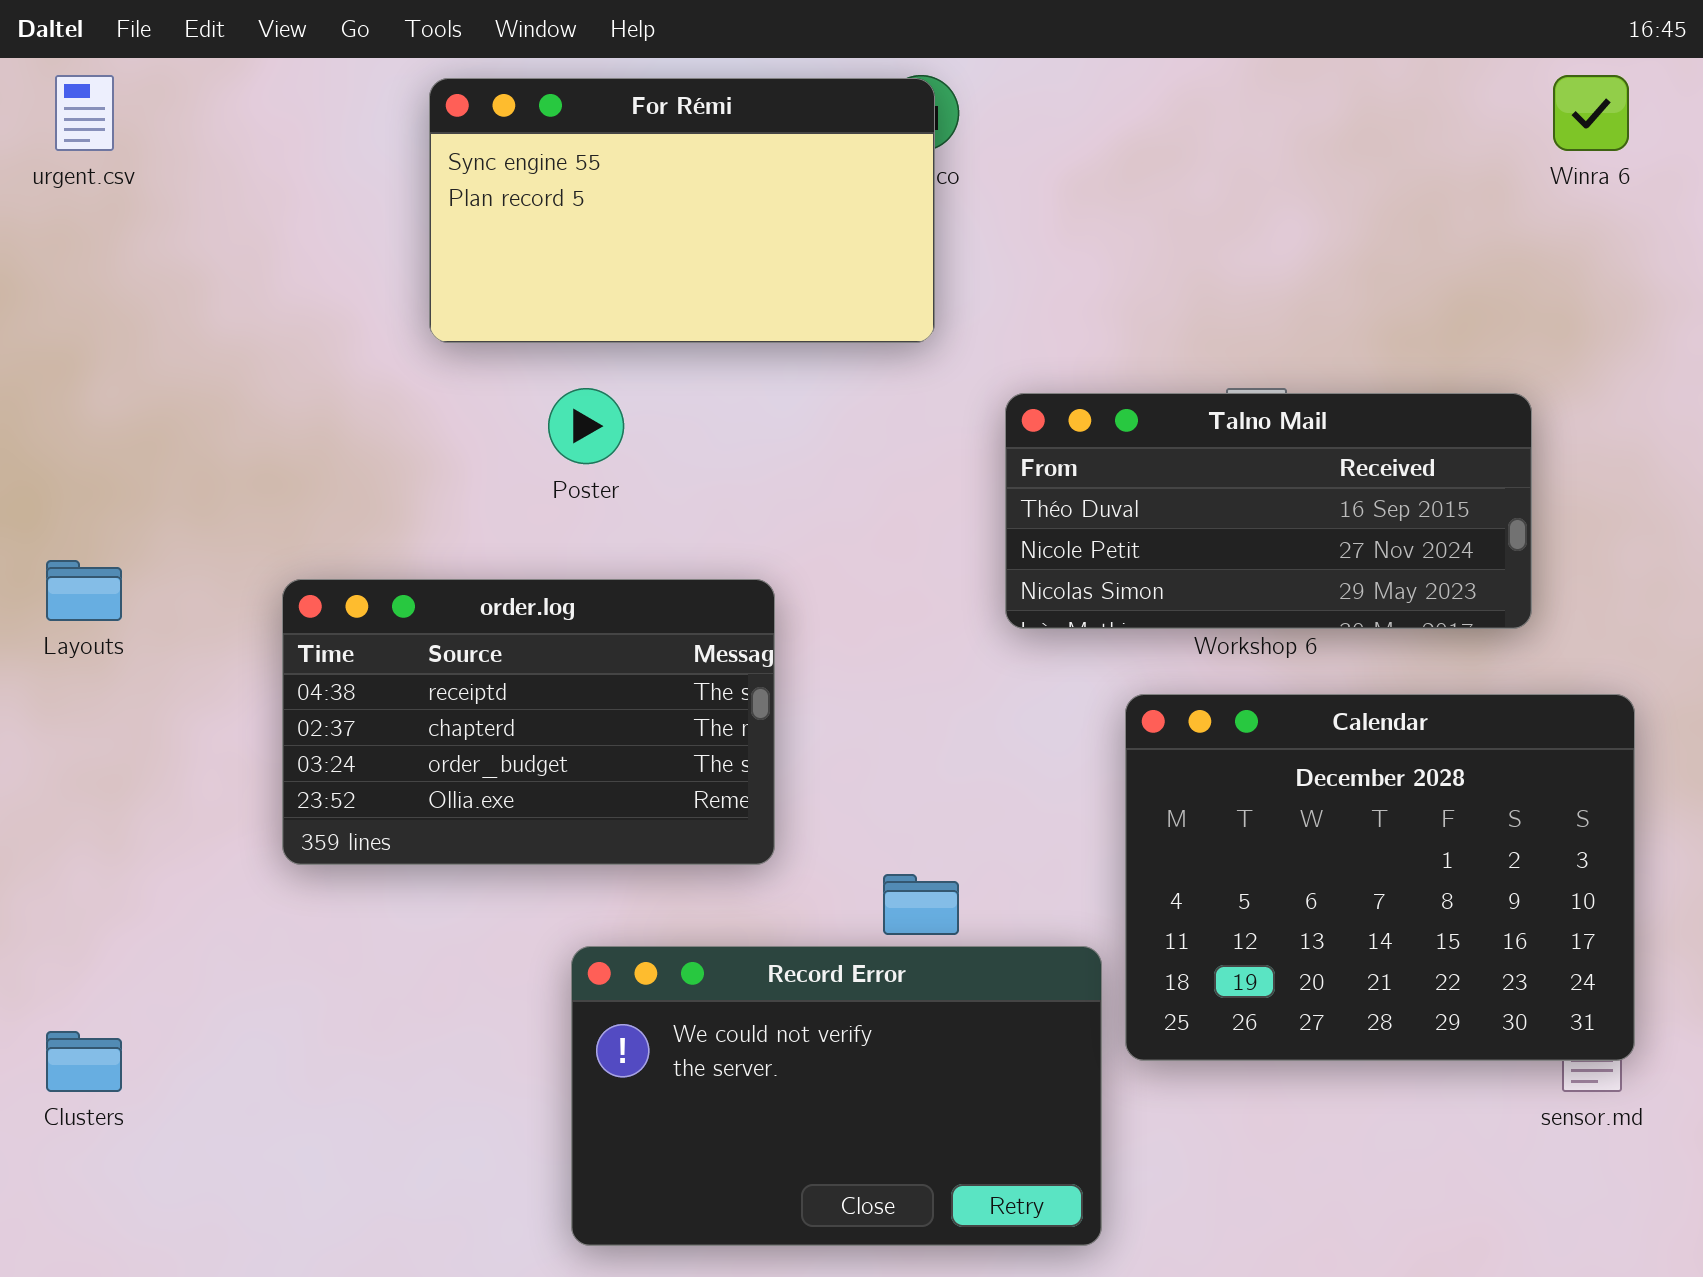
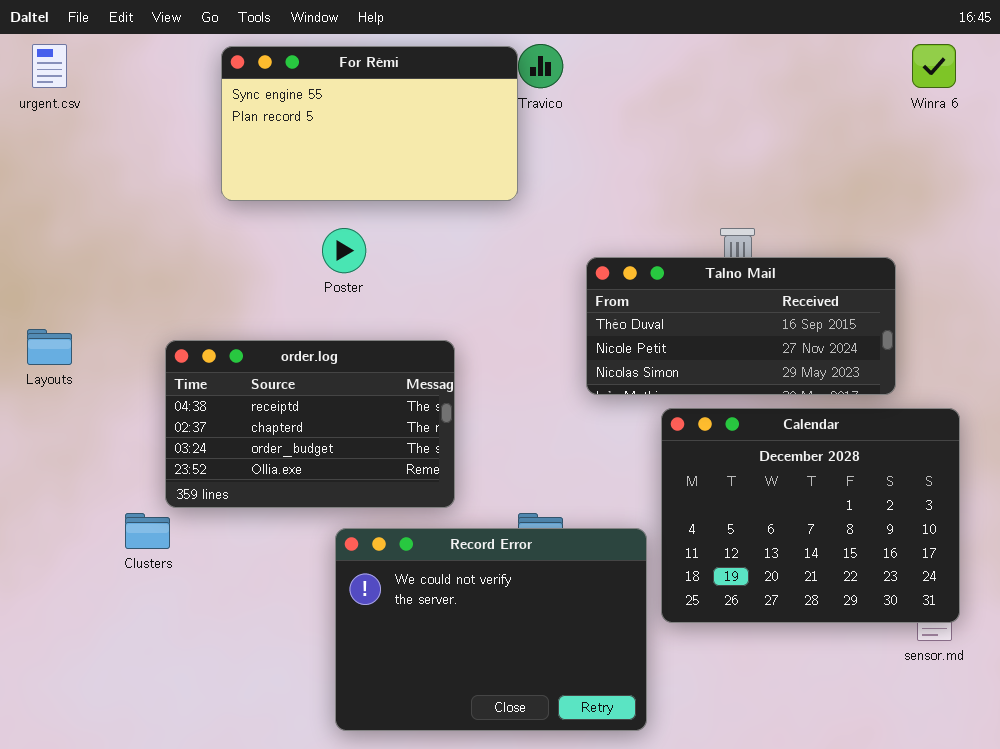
For Rémi: [429,78,935,343] -> [221,46,518,201], moved
Talno Mail: [1005,393,1532,629] -> [586,257,896,395], moved
Record Error: [571,946,1102,1246] -> [335,528,647,731], resized
Clusters: [46,1031,122,1092] -> [125,513,170,549], moved

